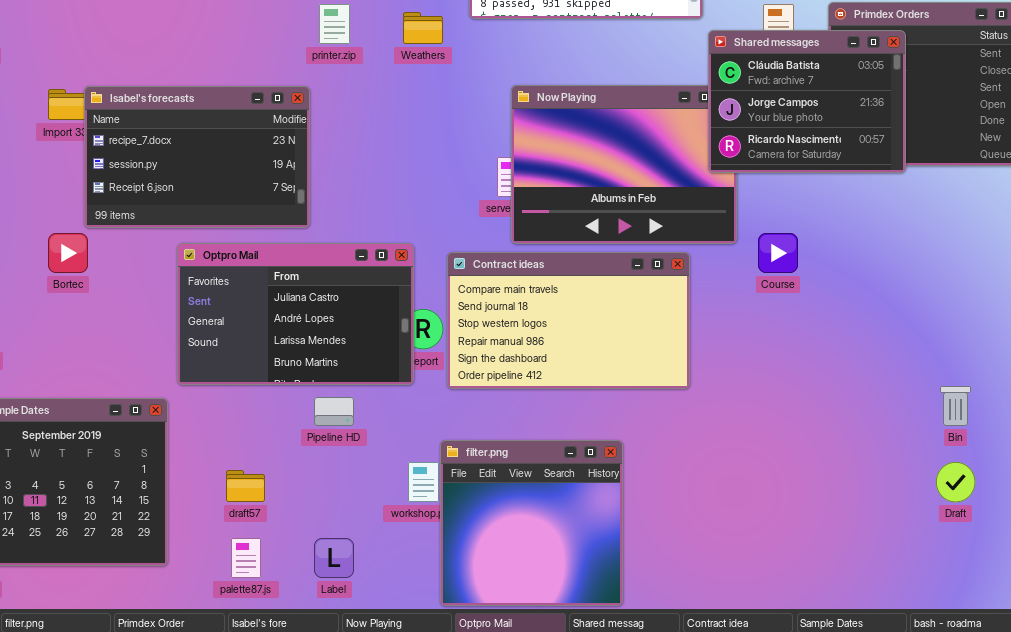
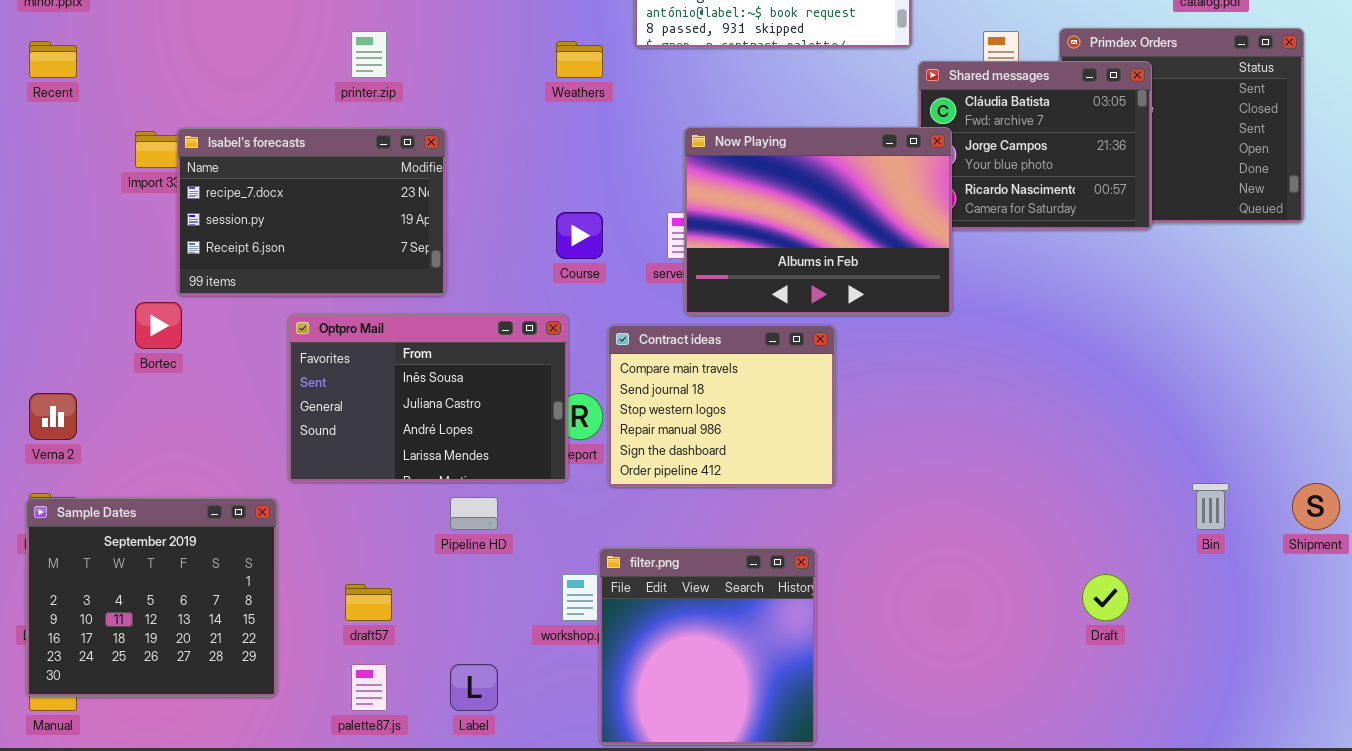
printer.zip: [319,4,350,44] -> [351,31,387,78], moved
Now Playing: [511,85,737,244] -> [684,127,952,315], raised
Course: [758,233,798,273] -> [556,212,603,259], moved
Optpro Mail: [177,243,414,385] -> [288,314,568,482], scrolled up 1 row
Contract ideas: [447,252,690,389] -> [608,325,835,487], resized
Draft: [936,462,975,502] -> [1082,574,1129,621], moved

